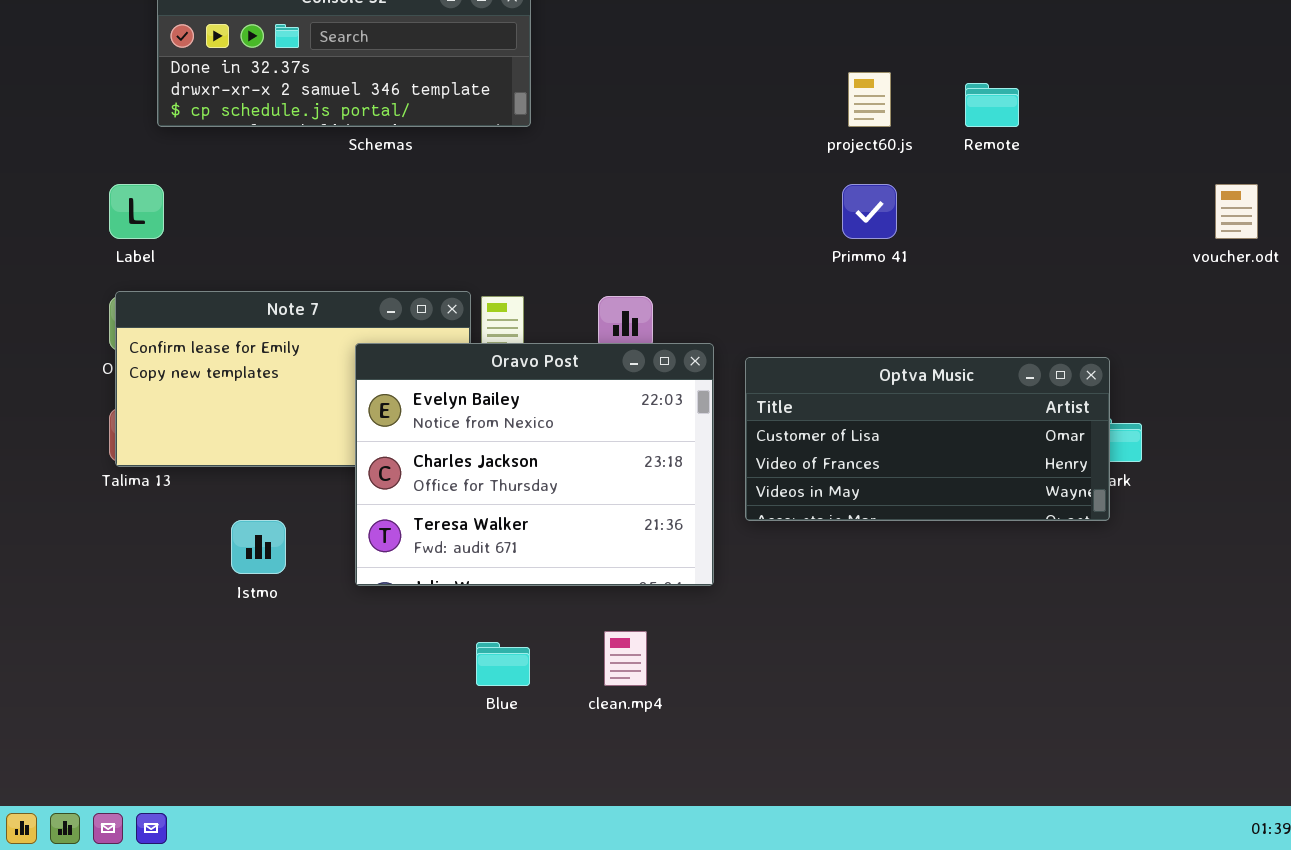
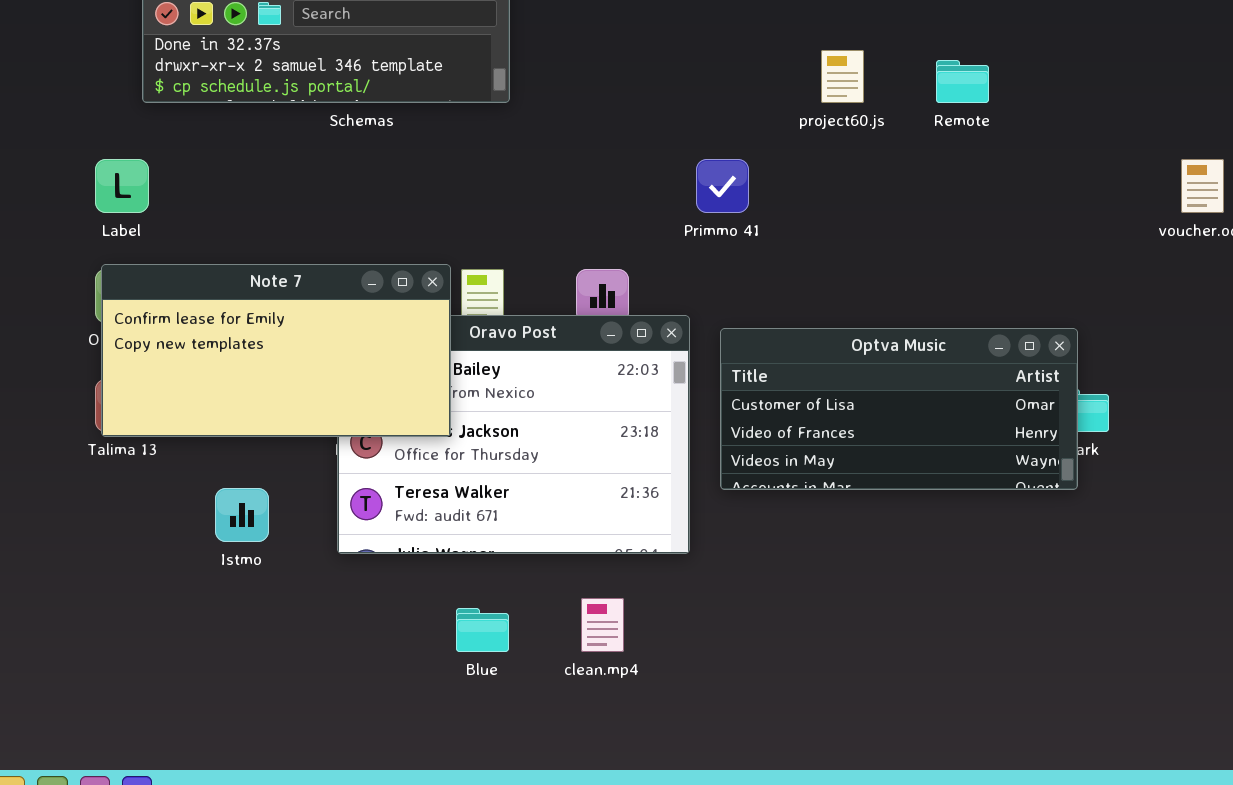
Primmo 41: [842,184,897,239] -> [696,159,749,213], moved
Note 7: [115,291,471,467] -> [101,264,451,437], raised

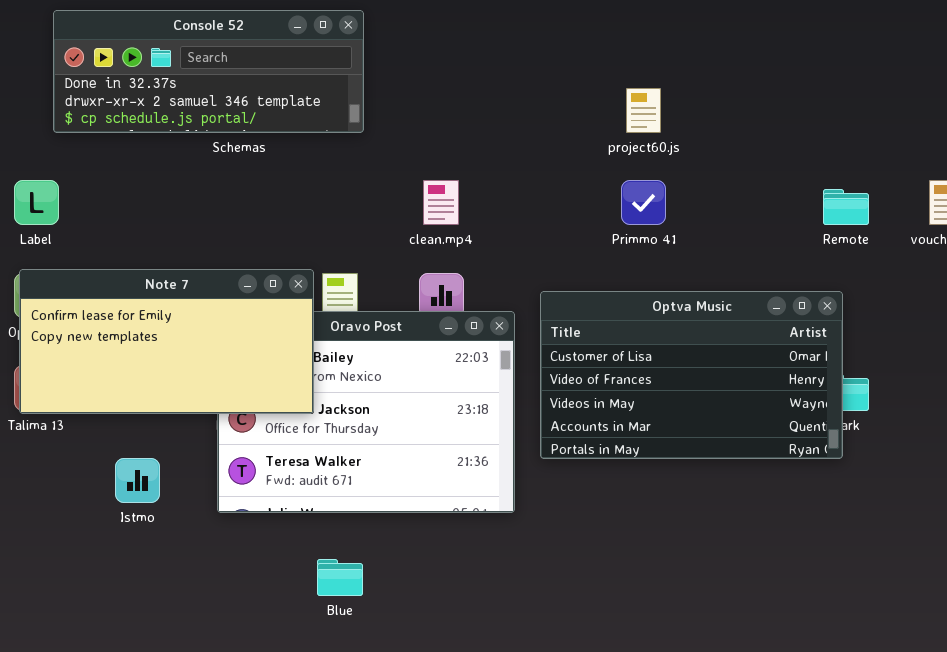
Remote: [936,60,989,103] -> [823,189,869,225], moved
Primmo 41: [696,159,749,213] -> [621,180,666,225], moved
Optva Music: [720,328,1078,490] -> [540,291,843,459], resized
clean.mp4: [581,598,624,652] -> [423,180,459,225], moved

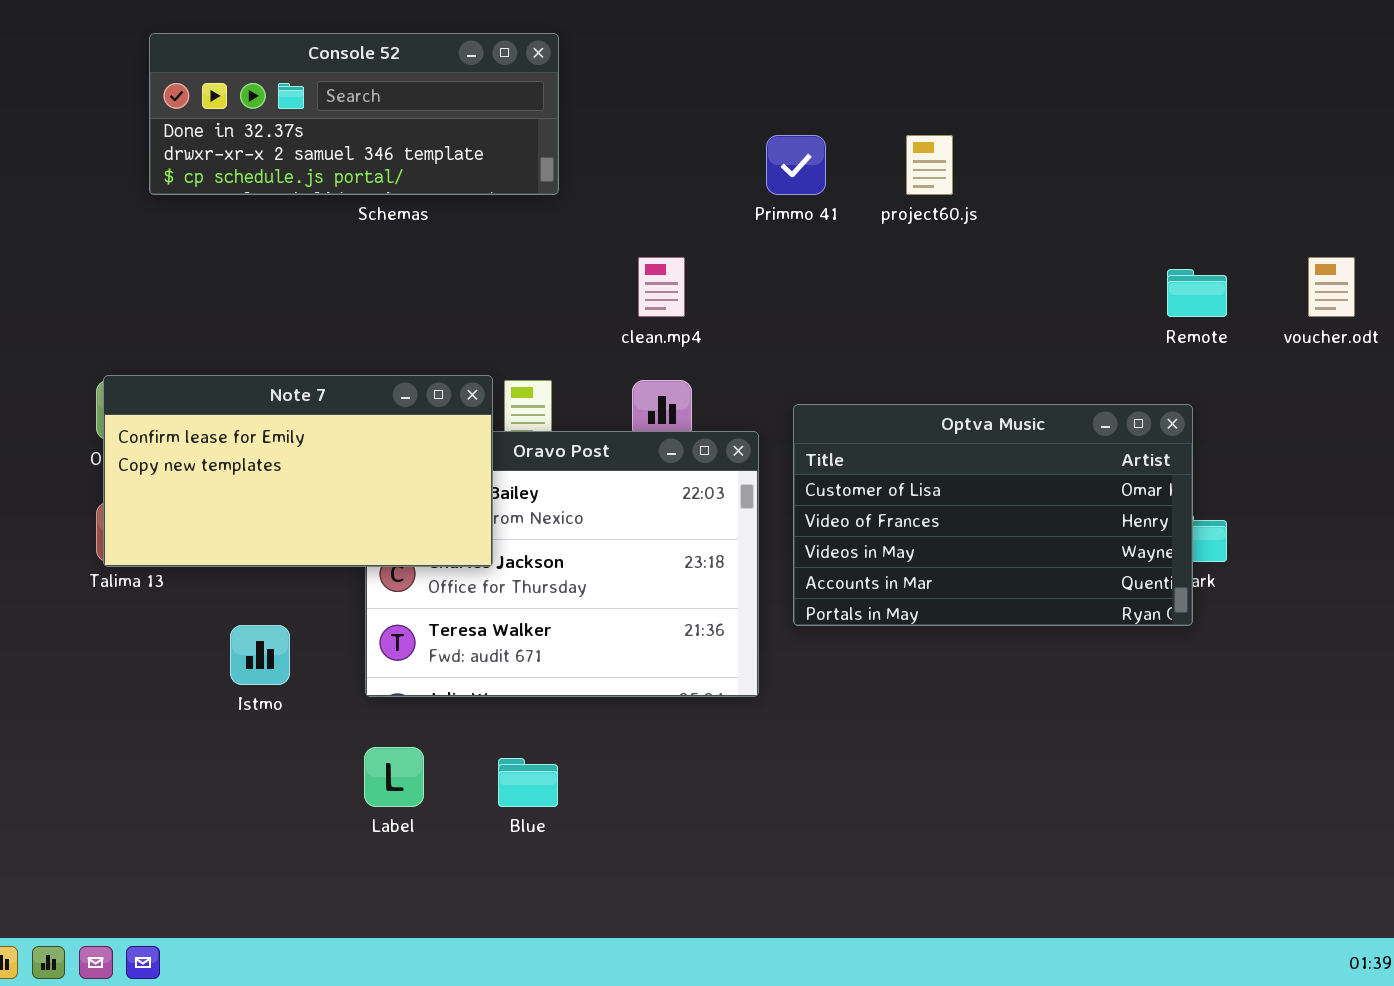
Label: [14,180,59,225] -> [364,747,424,807], moved
Primmo 41: [621,180,666,225] -> [766,135,826,195], moved

